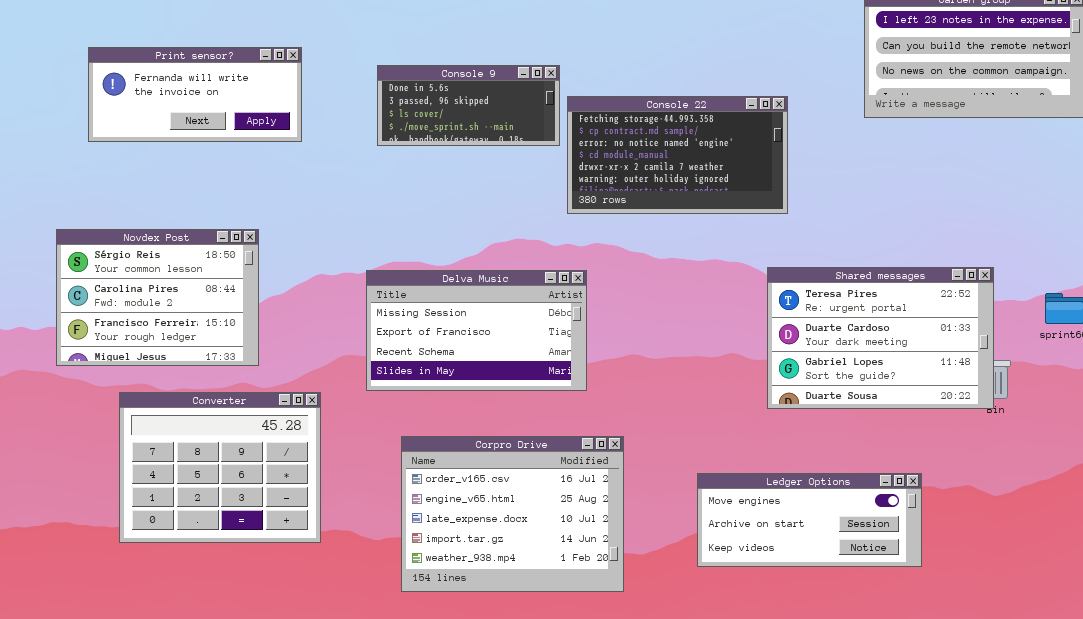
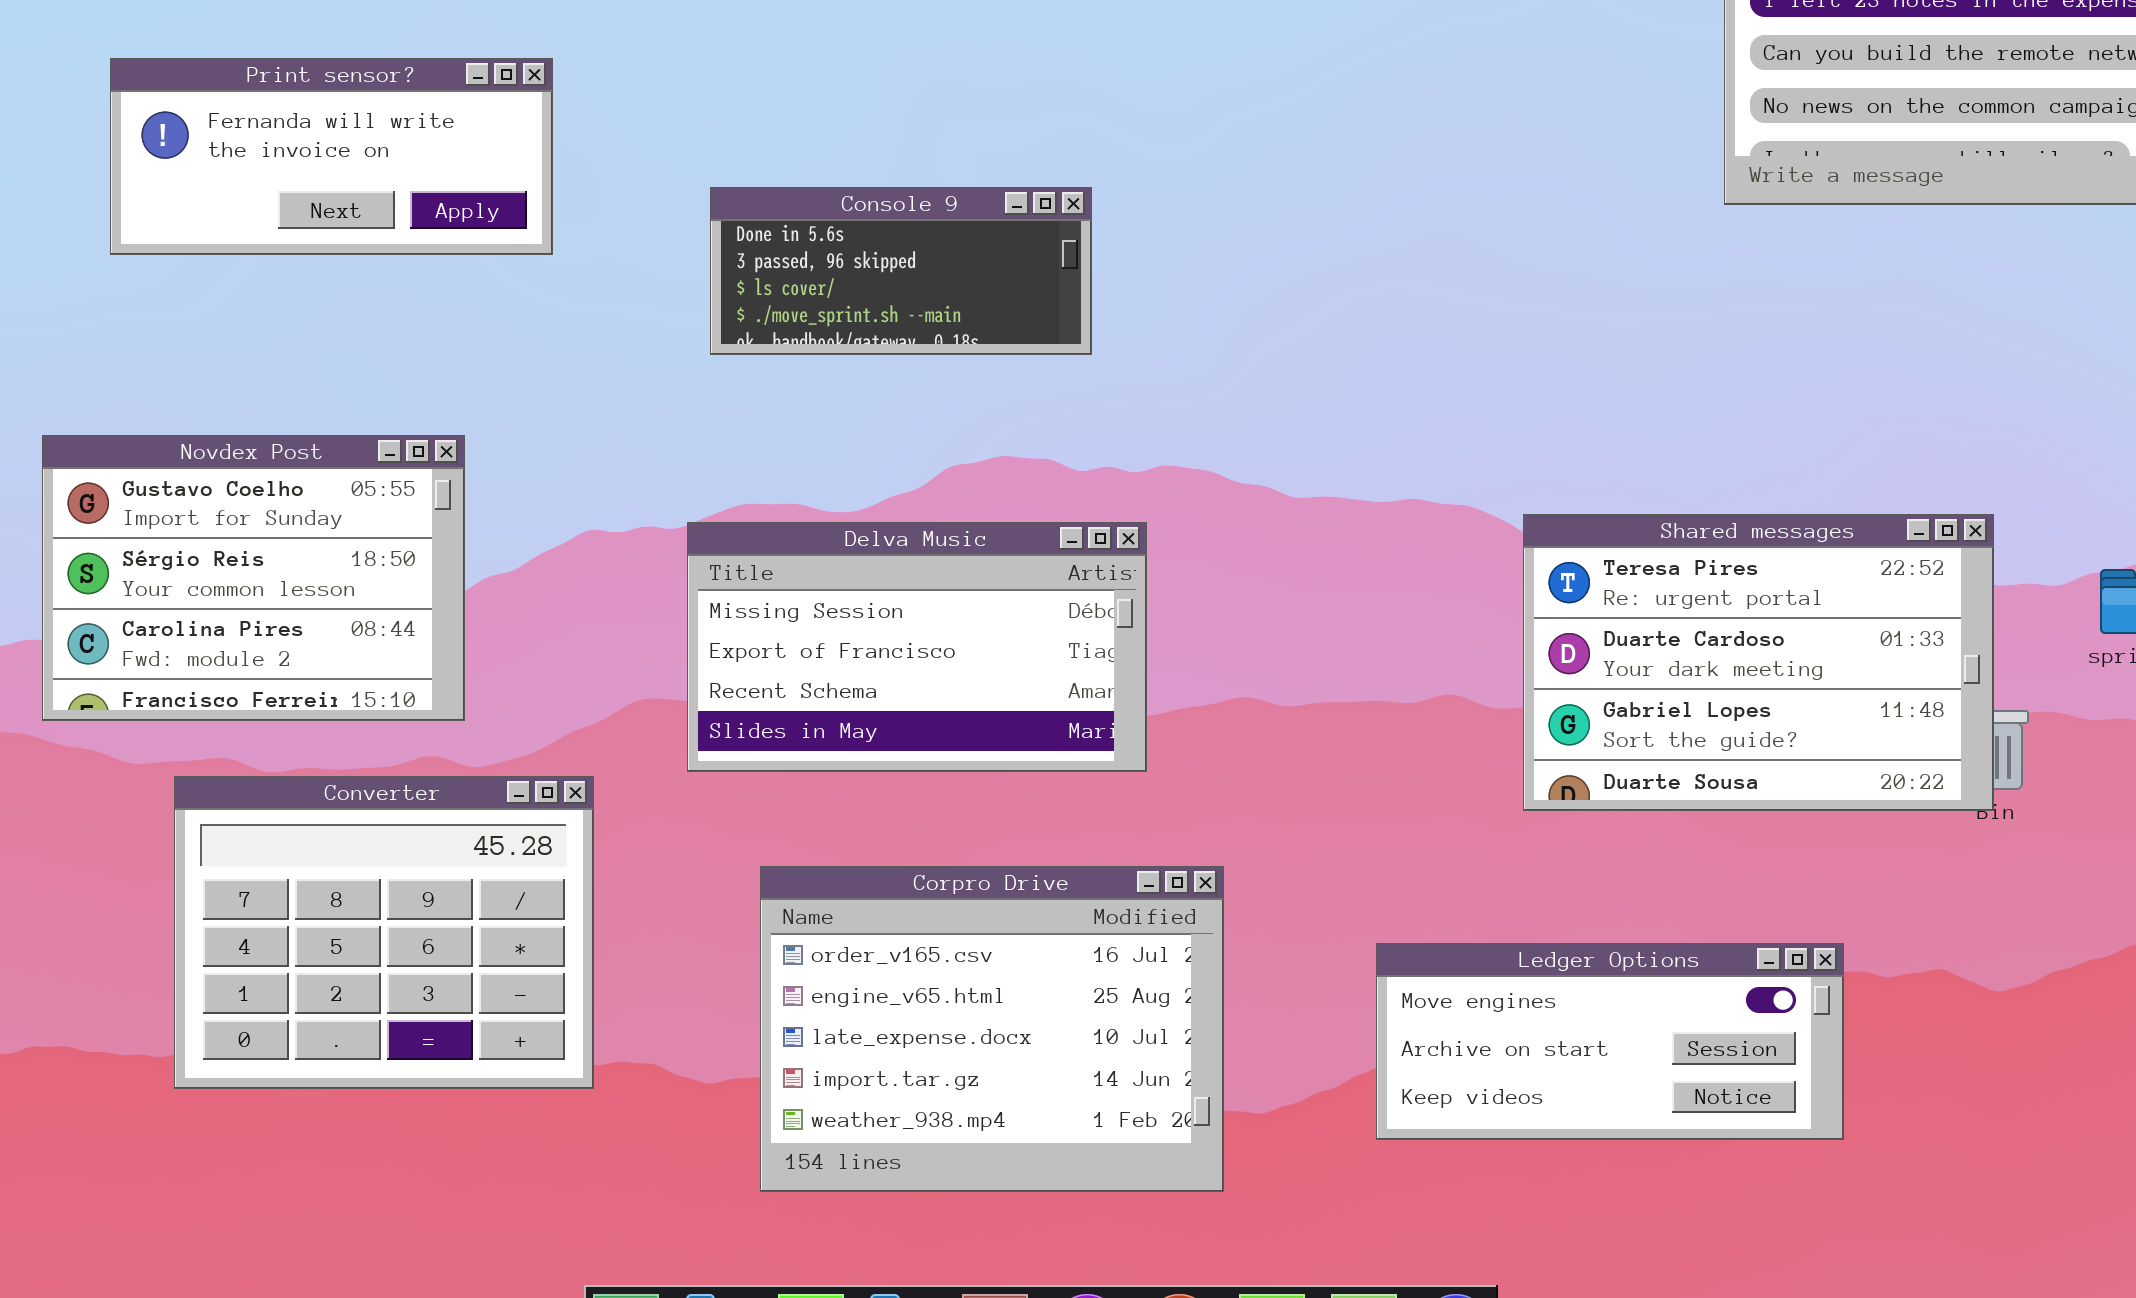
Console 9: [377,65,560,146] -> [710,187,1092,355], moved
Console 22: [567,96,788,214] -> none, closed
Novdex Post: [56,229,259,366] -> [42,435,465,721], scrolled up 1 row

